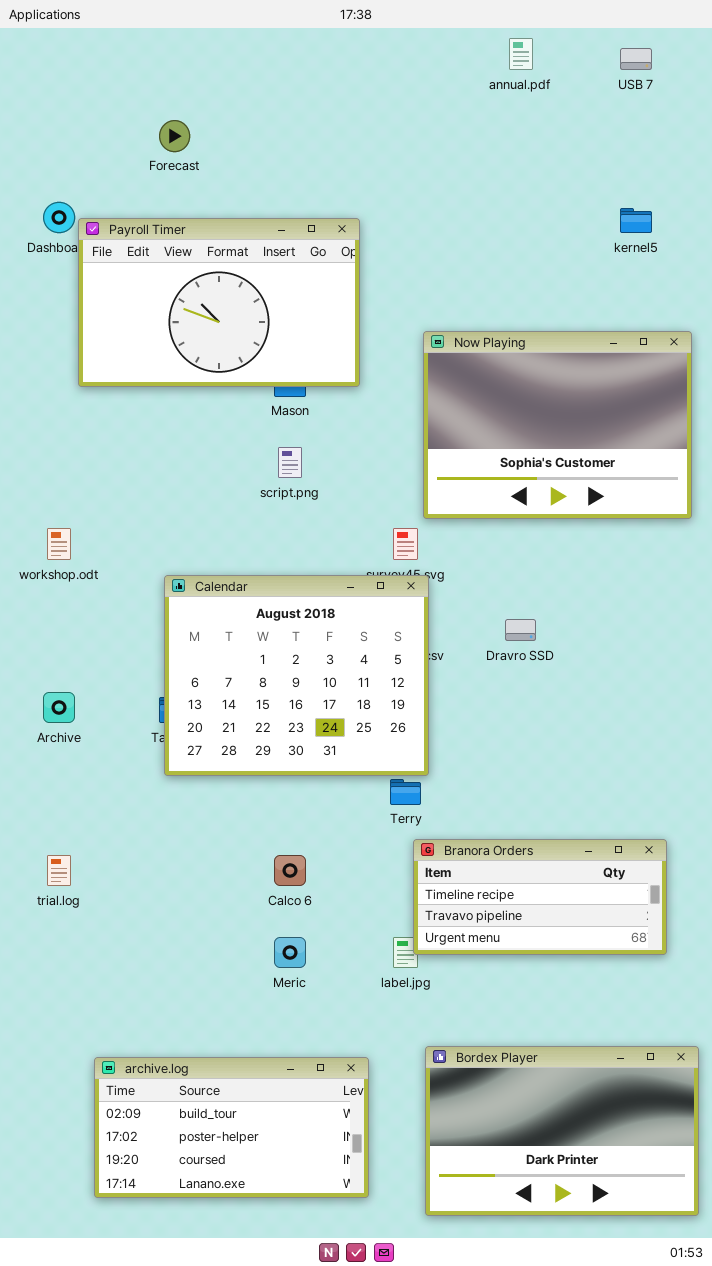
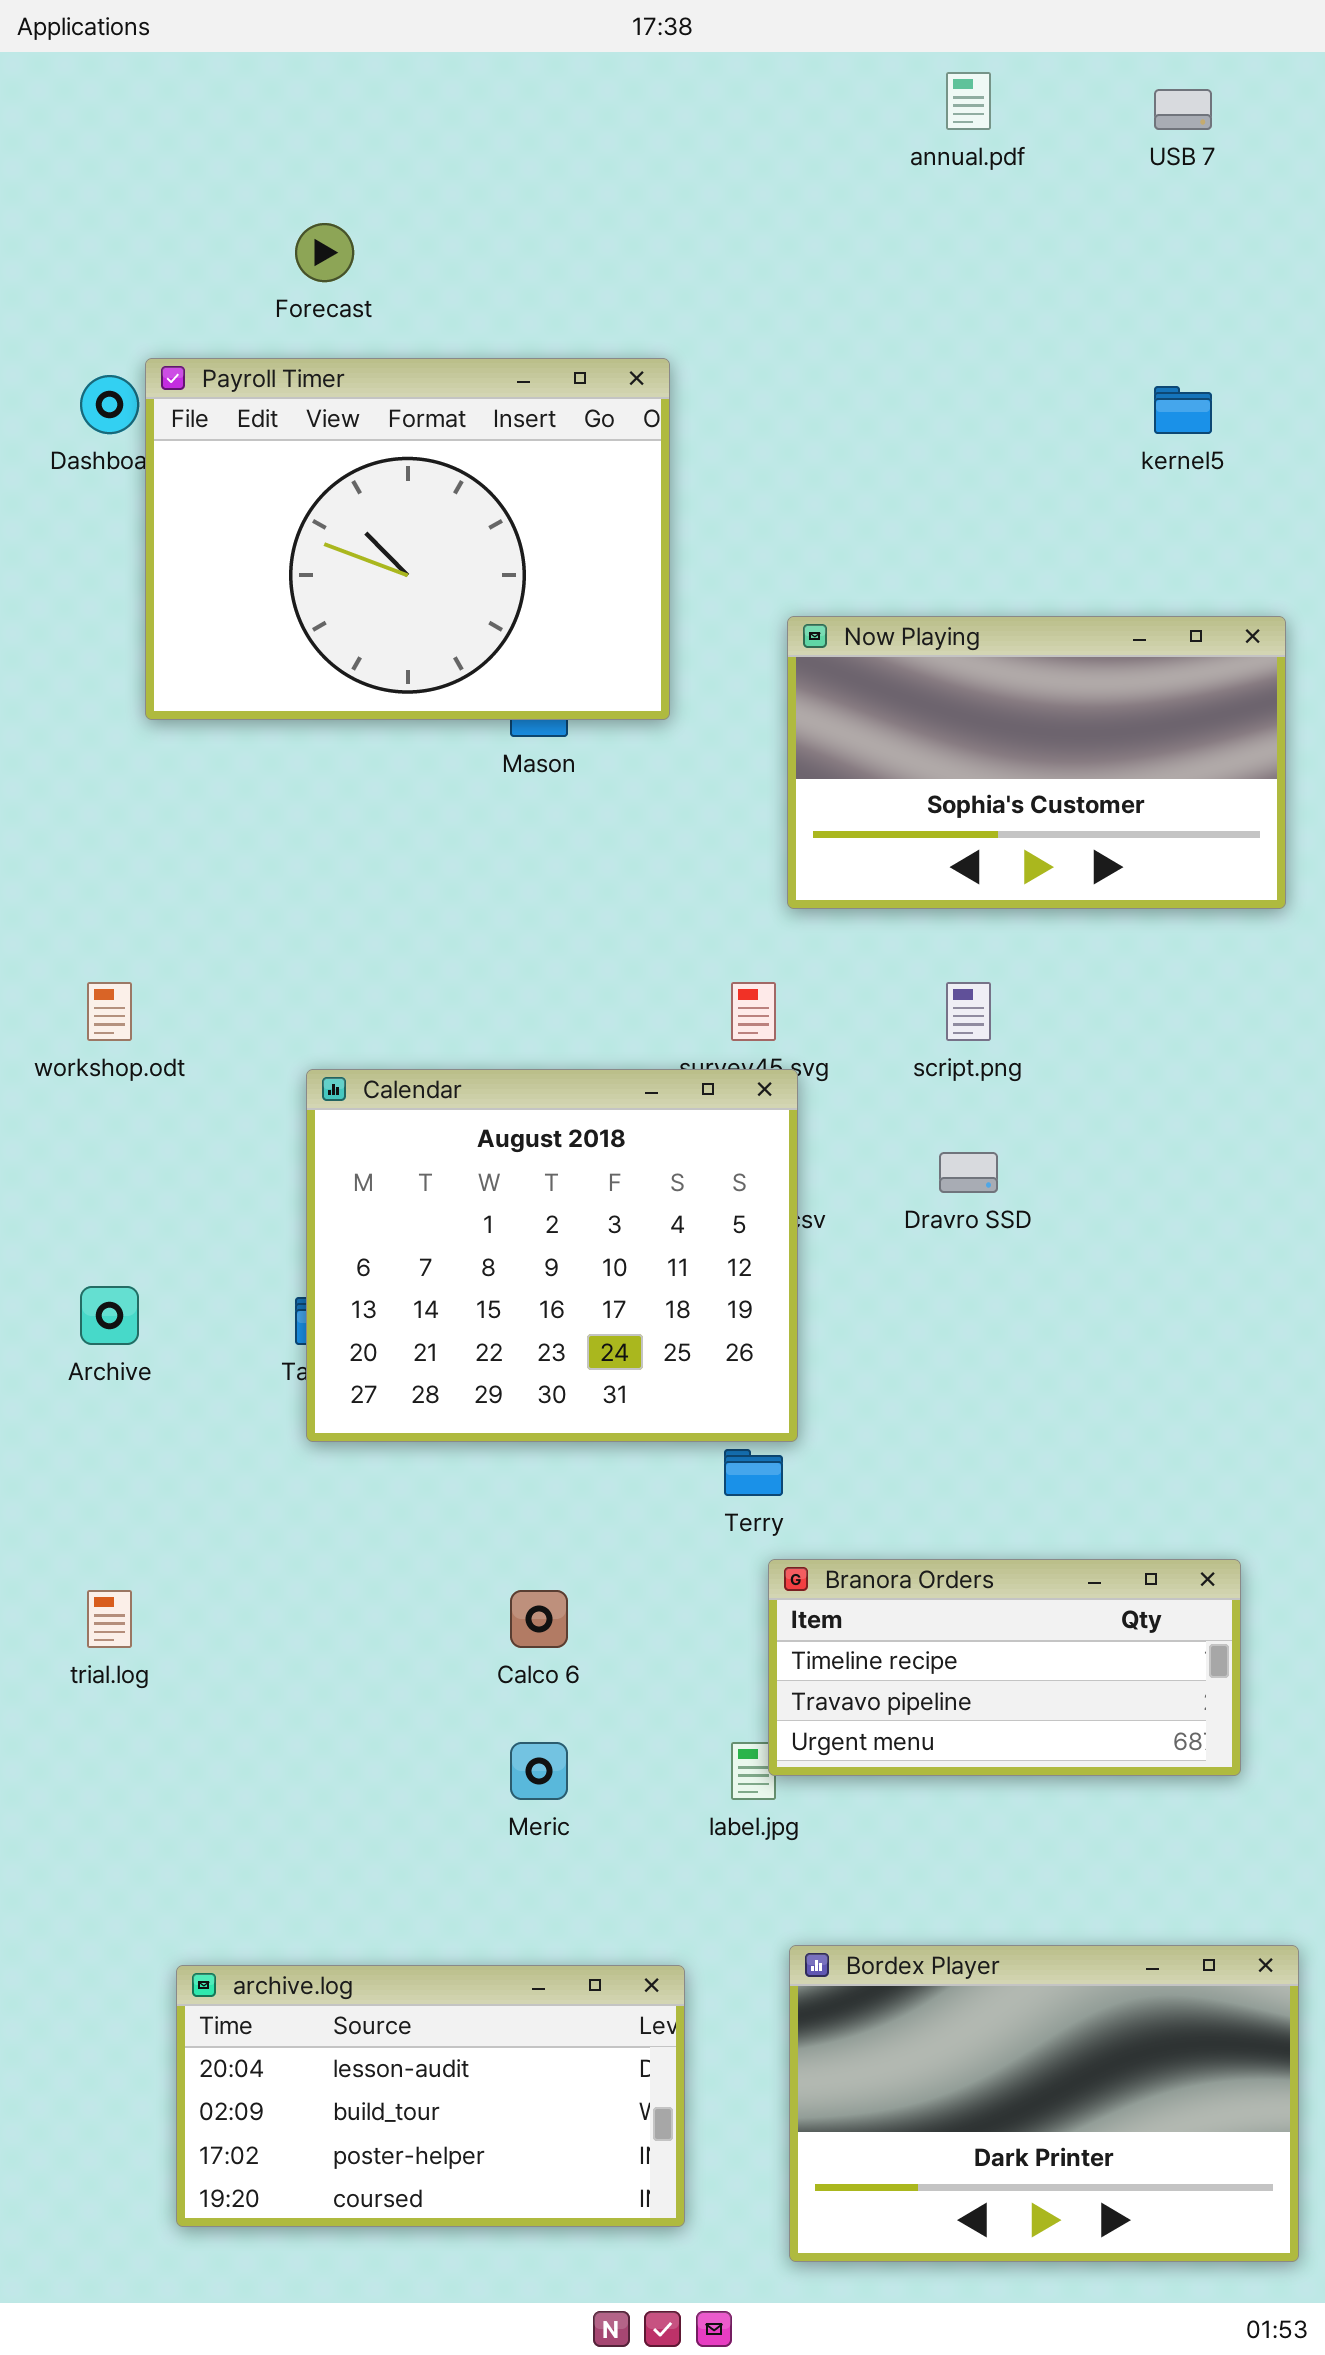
Payroll Timer: [78,218,360,387] -> [145,358,670,720], resized
Now Playing: [423,331,692,519] -> [787,616,1286,909], resized
script.png: [278,447,302,478] -> [946,982,991,1041], moved
archive.log: [94,1057,369,1198] -> [176,1965,685,2227], scrolled up 1 row

